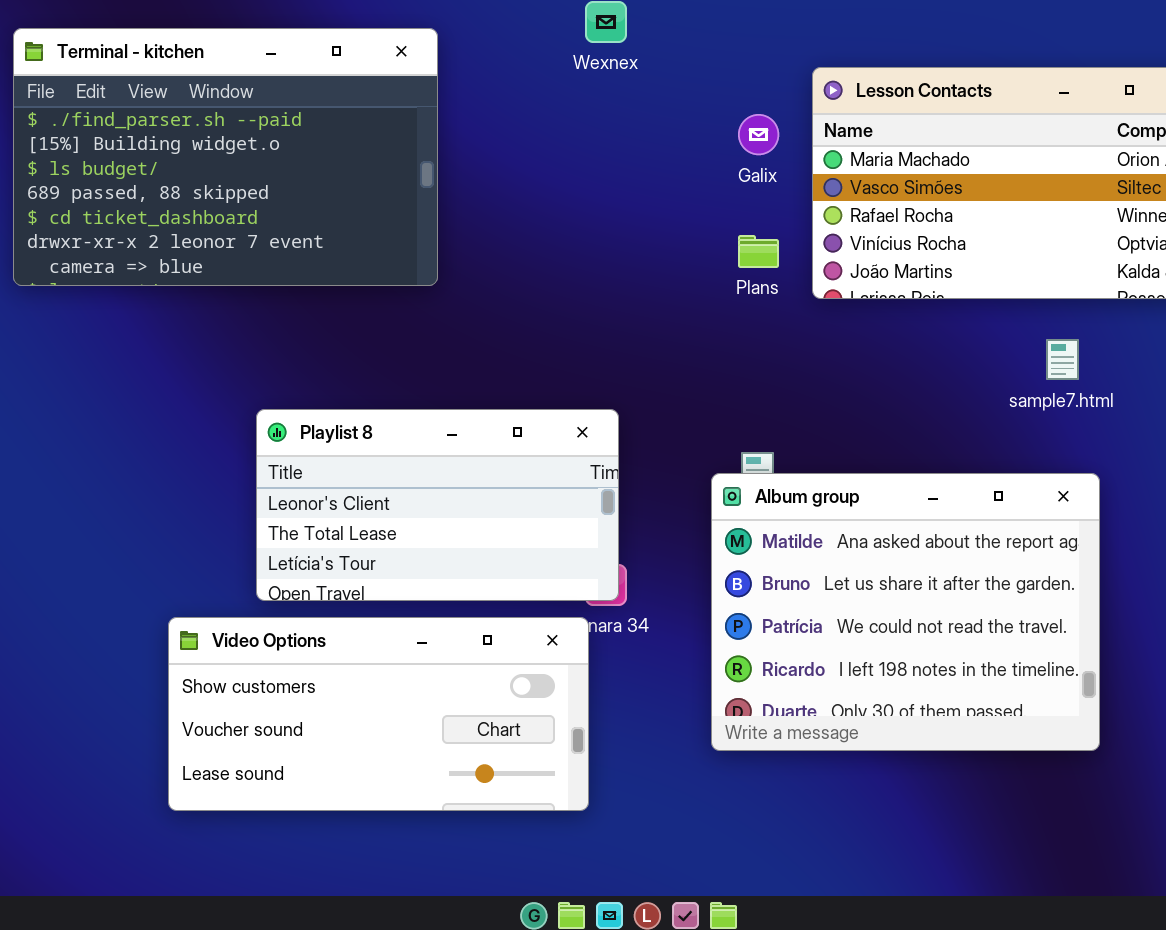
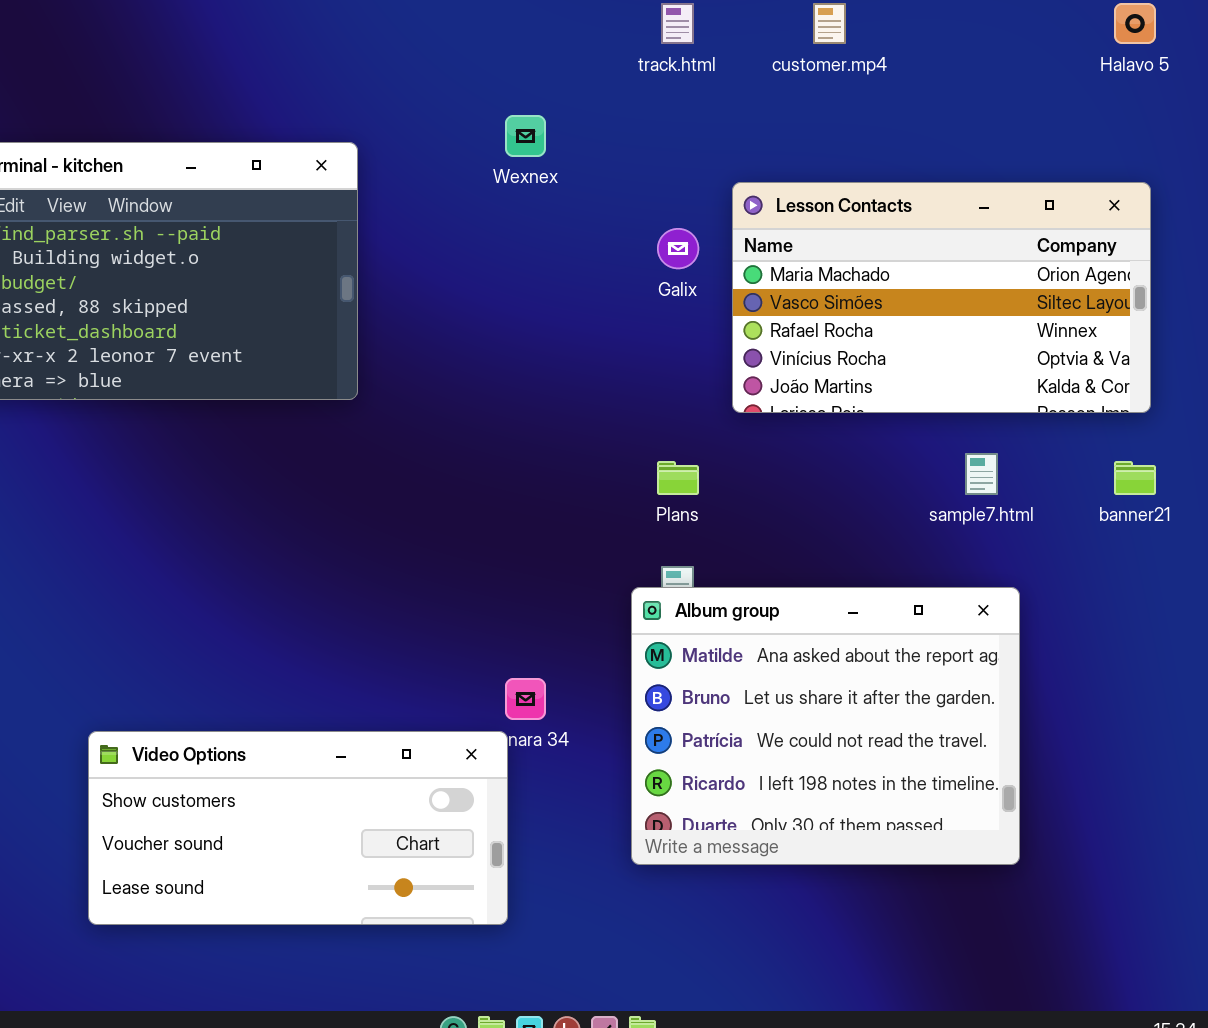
Plans: [738,235,779,268] -> [657,461,699,495], moved
Playlist 8: [256,409,619,601] -> none, closed

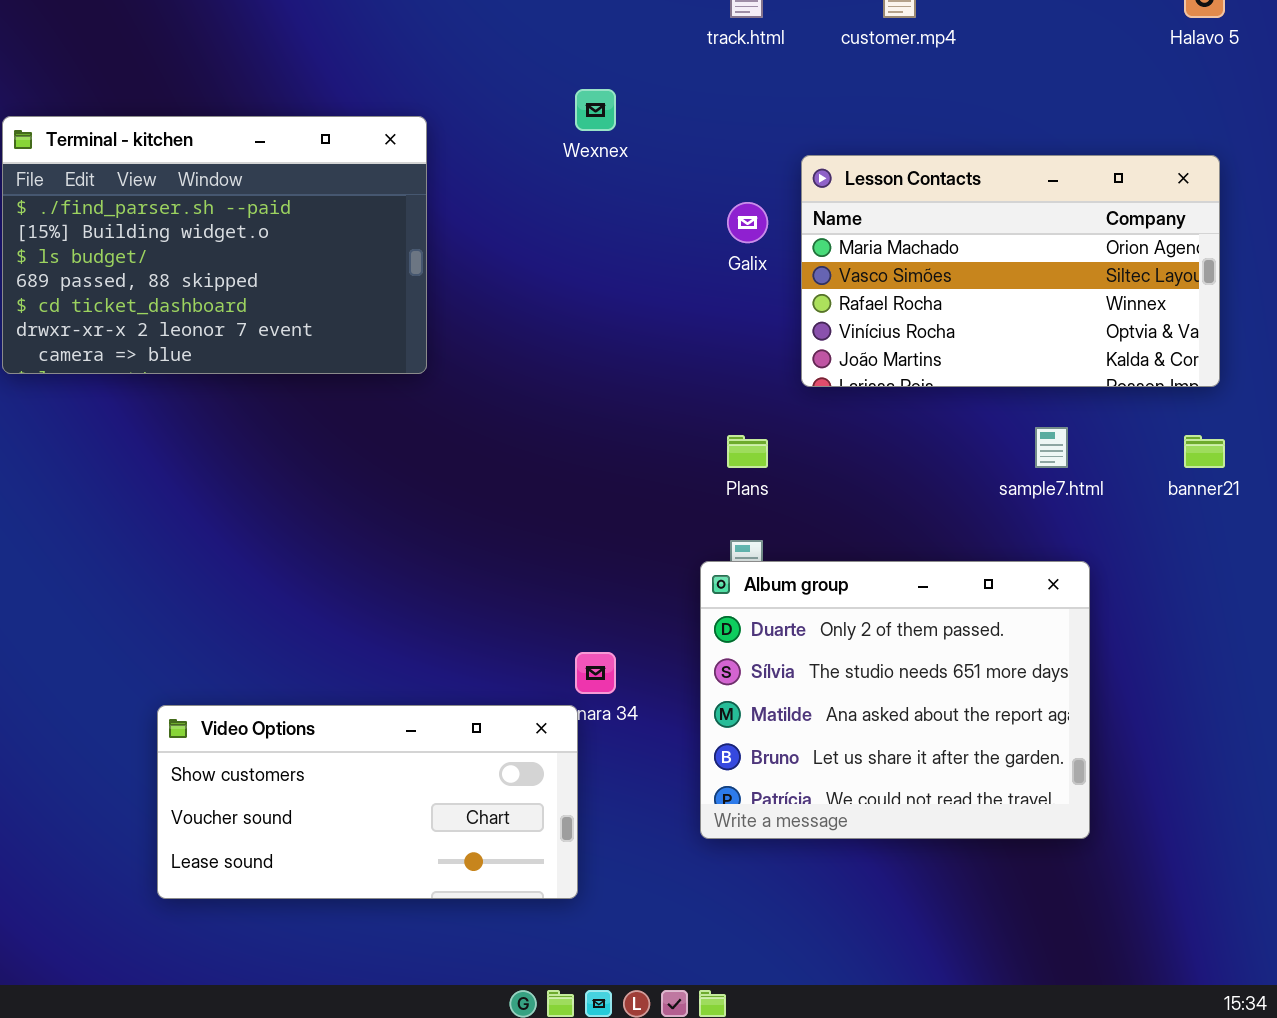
Album group: [631,587,1020,865] -> [700,561,1090,839], scrolled up 2 rows

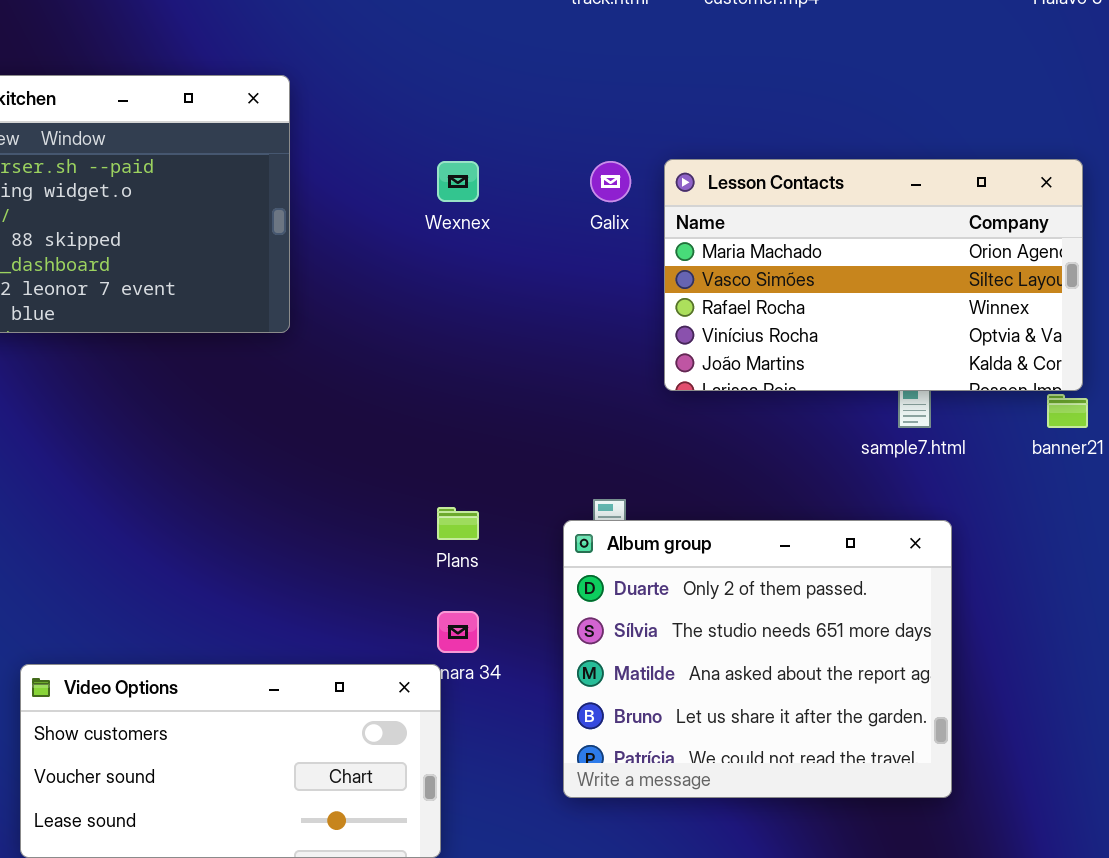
Wexnex: [575,89,616,131] -> [437,161,479,202], moved
Lesson Contacts: [801,155,1220,387] -> [664,159,1083,391], moved
Plans: [727,435,768,468] -> [437,507,479,540], moved

